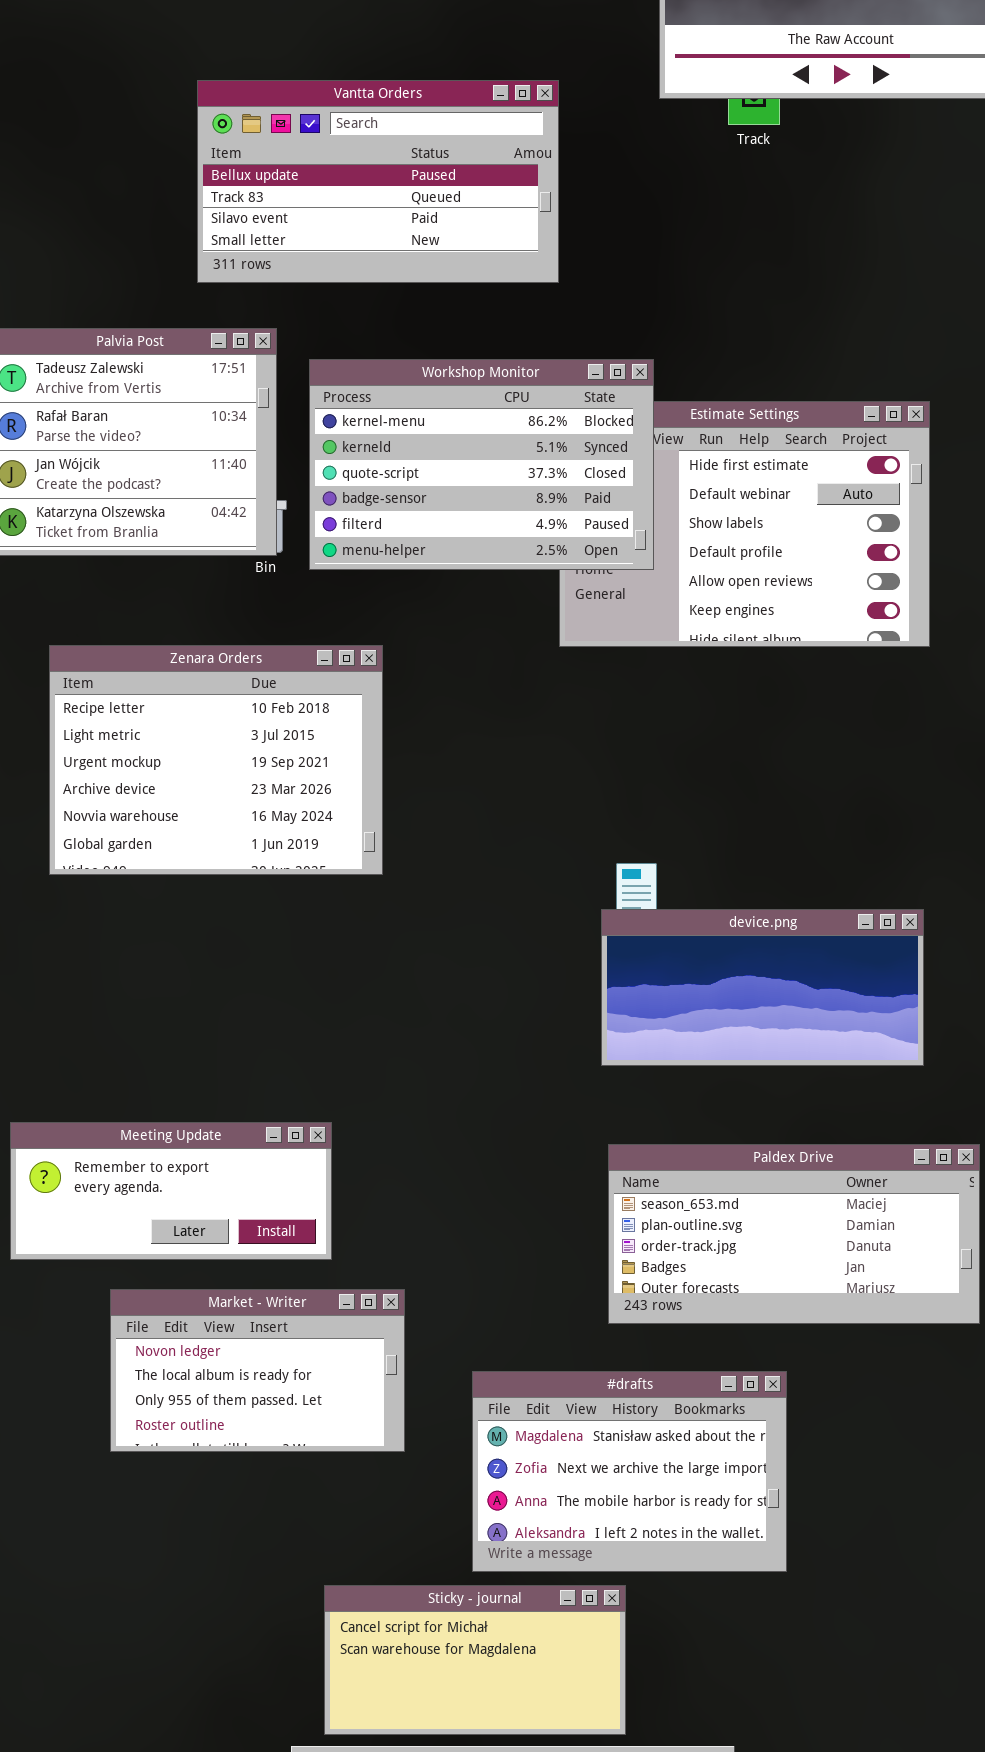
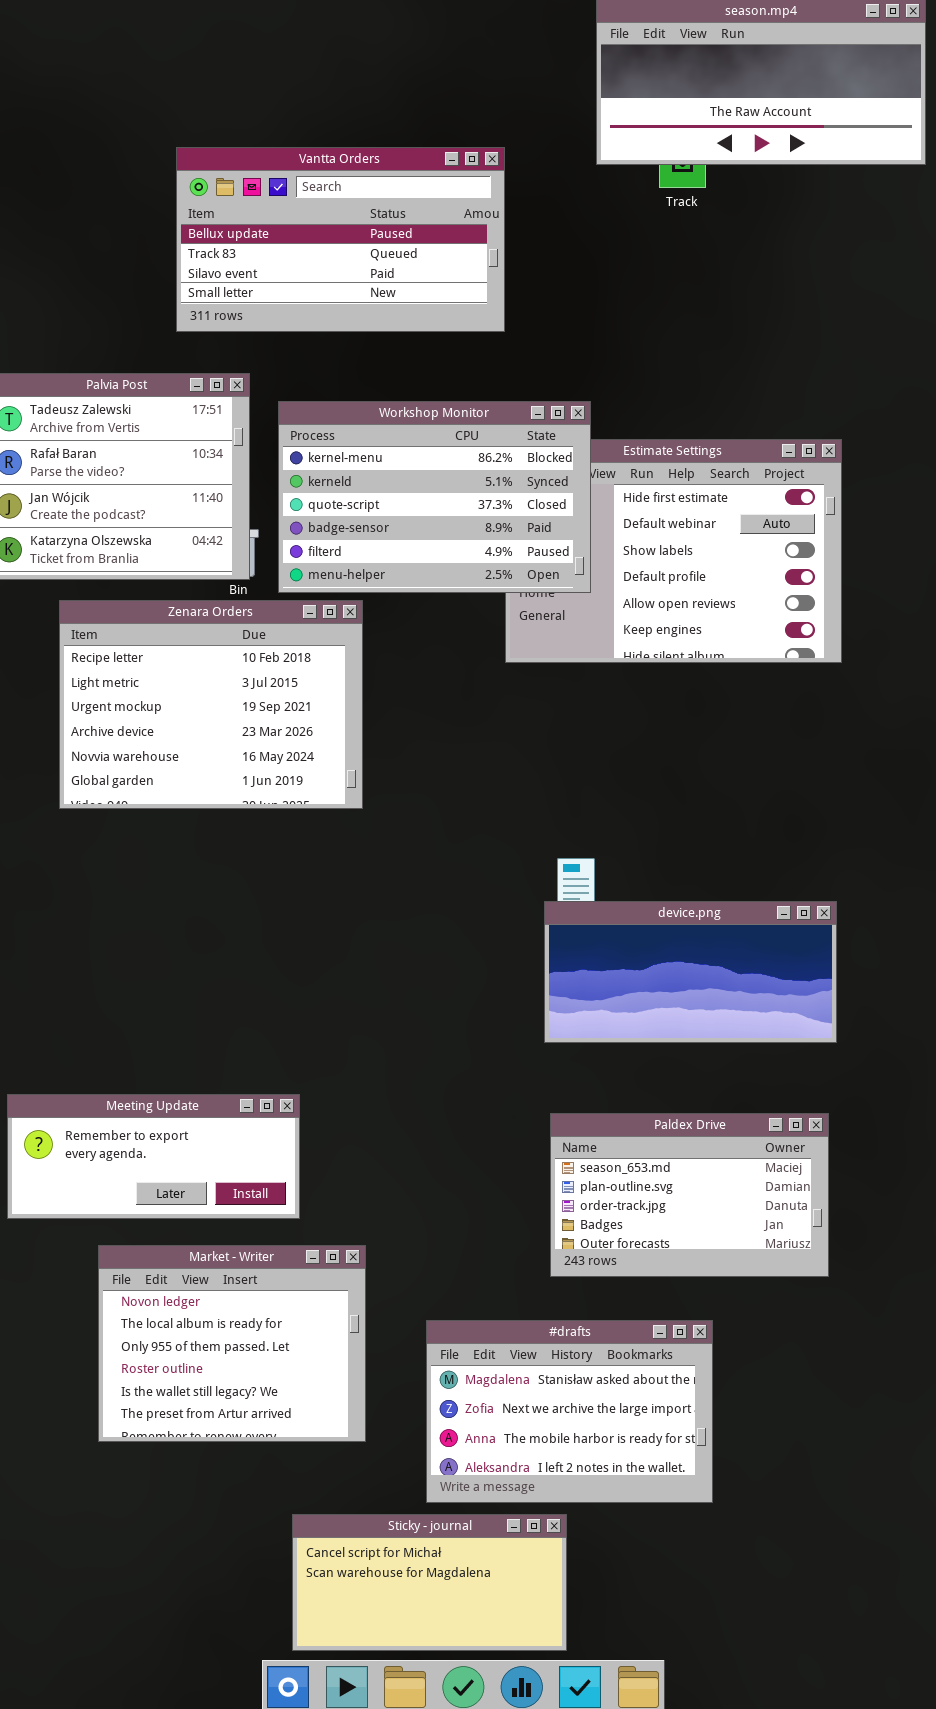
Zenara Orders: [49,645,383,875] -> [59,600,363,809], moved
Paldex Drive: [608,1144,980,1324] -> [550,1113,829,1277], resized
Market - Writer: [110,1289,405,1452] -> [98,1245,366,1442], resized

